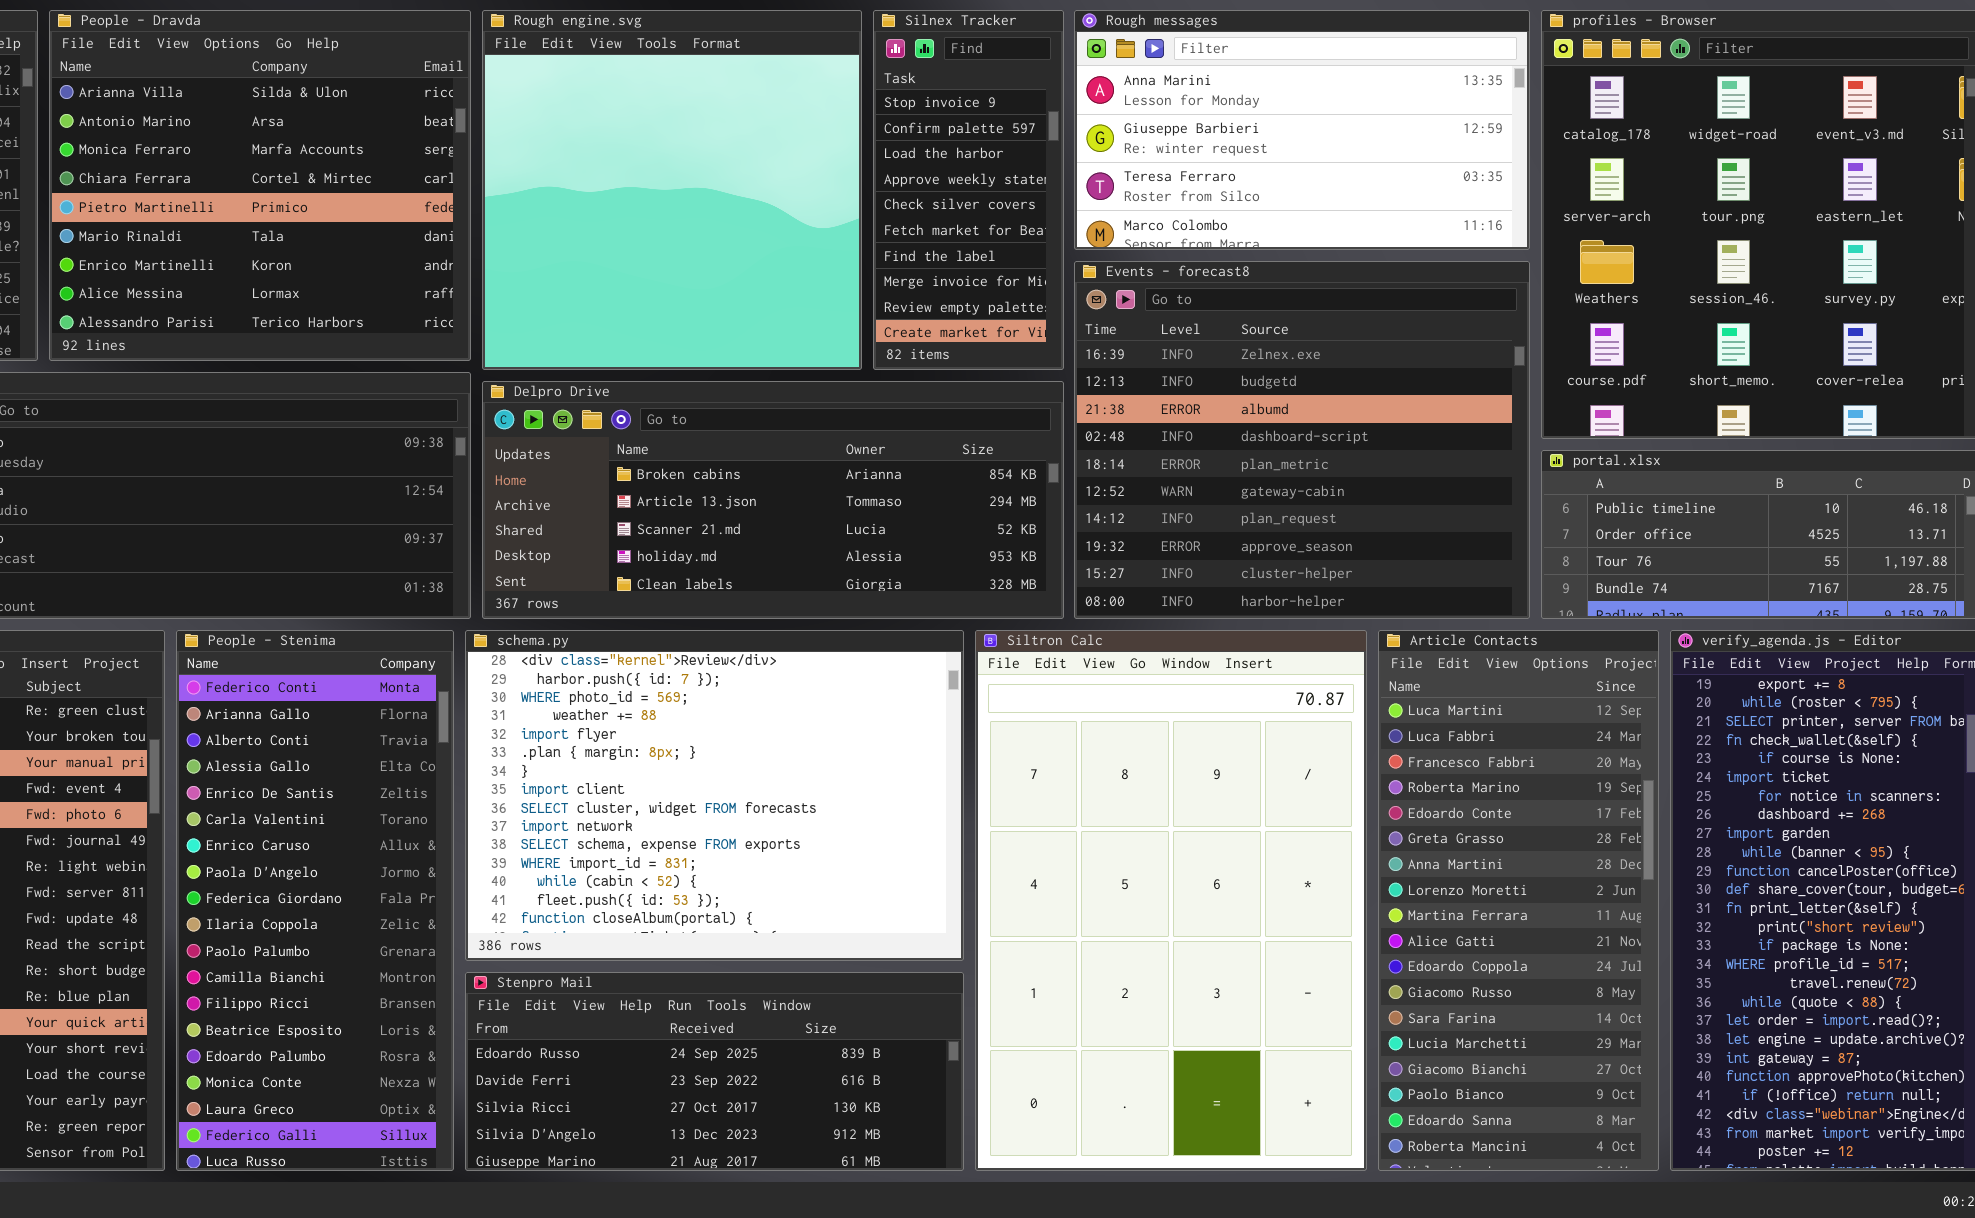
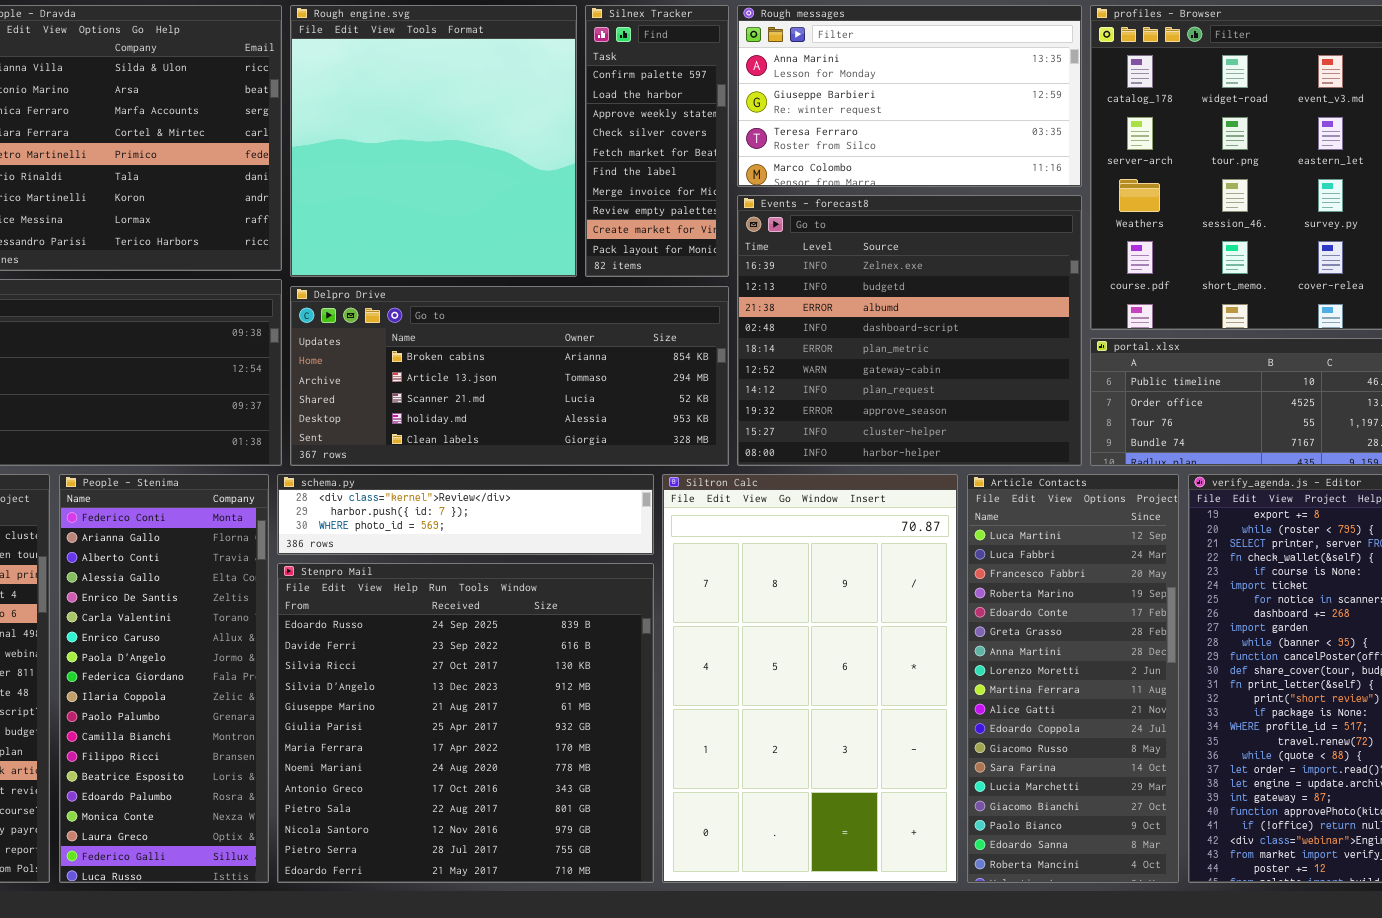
Silnex Tracker: [873,10,1064,370] -> [585,5,729,277], scrolled down 1 row
schema.py: [465,630,964,961] -> [277,474,654,555], resized
Stenpro Mail: [465,972,964,1171] -> [277,563,654,883], resized

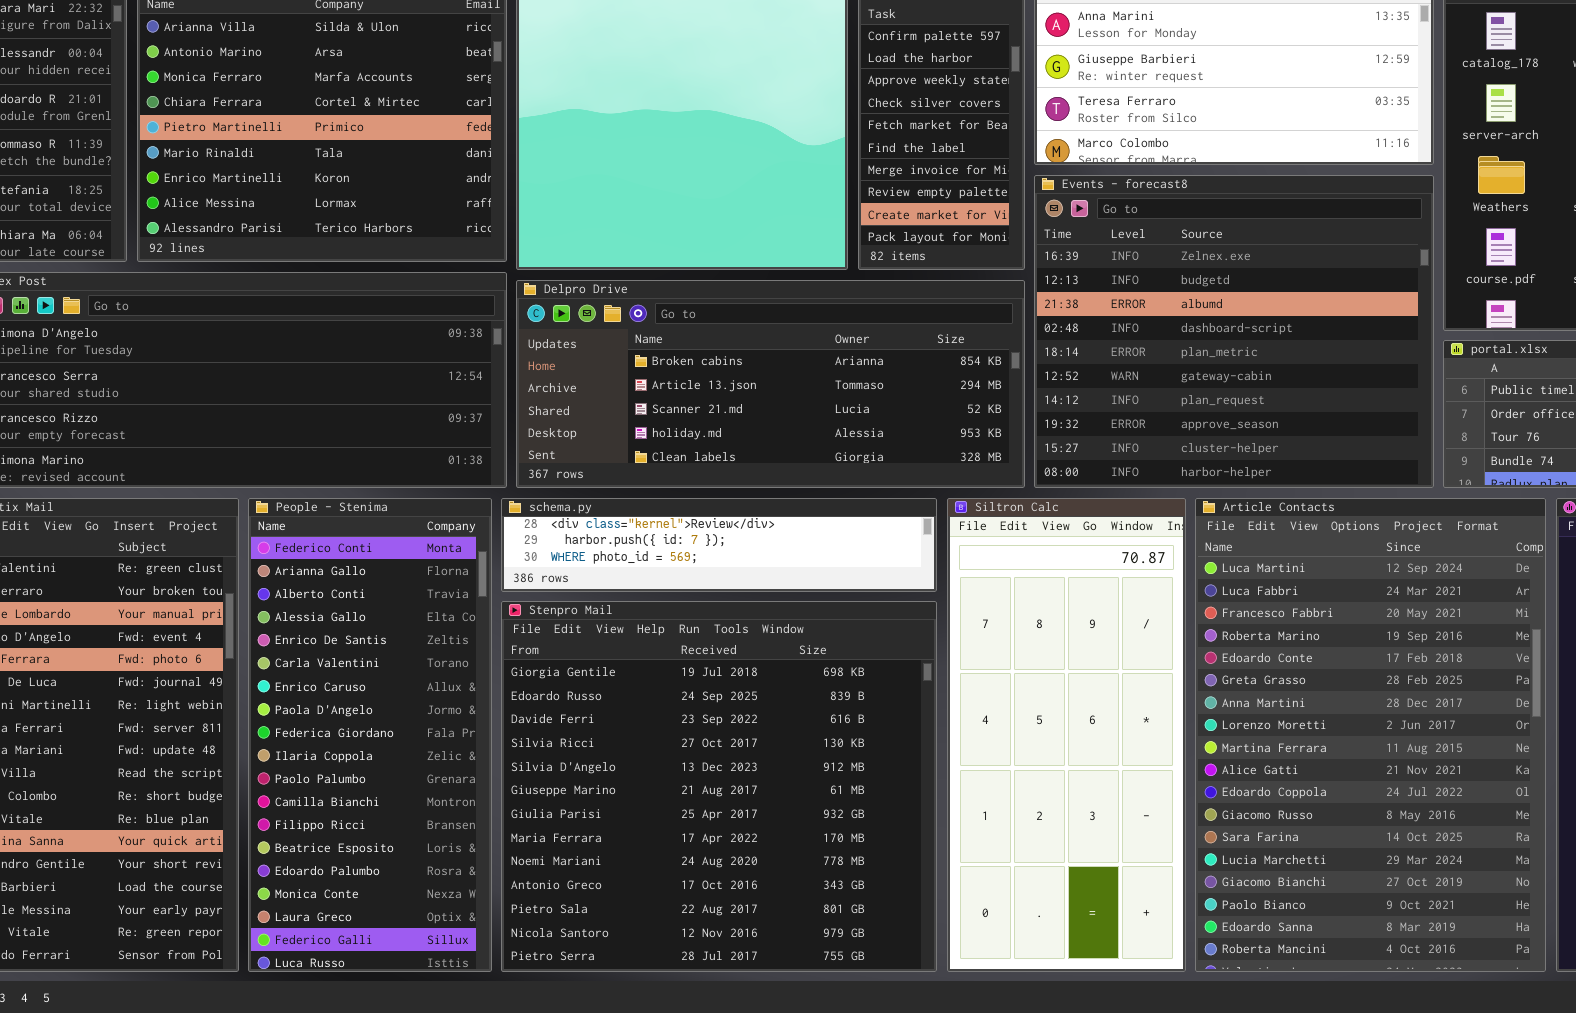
Siltron Calc: [662,474,958,883] -> [947,498,1186,972], resized
Article Contacts: [967,474,1179,883] -> [1195,498,1546,972], resized
Stenpro Mail: [277,563,654,883] -> [501,601,937,972], scrolled up 1 row

